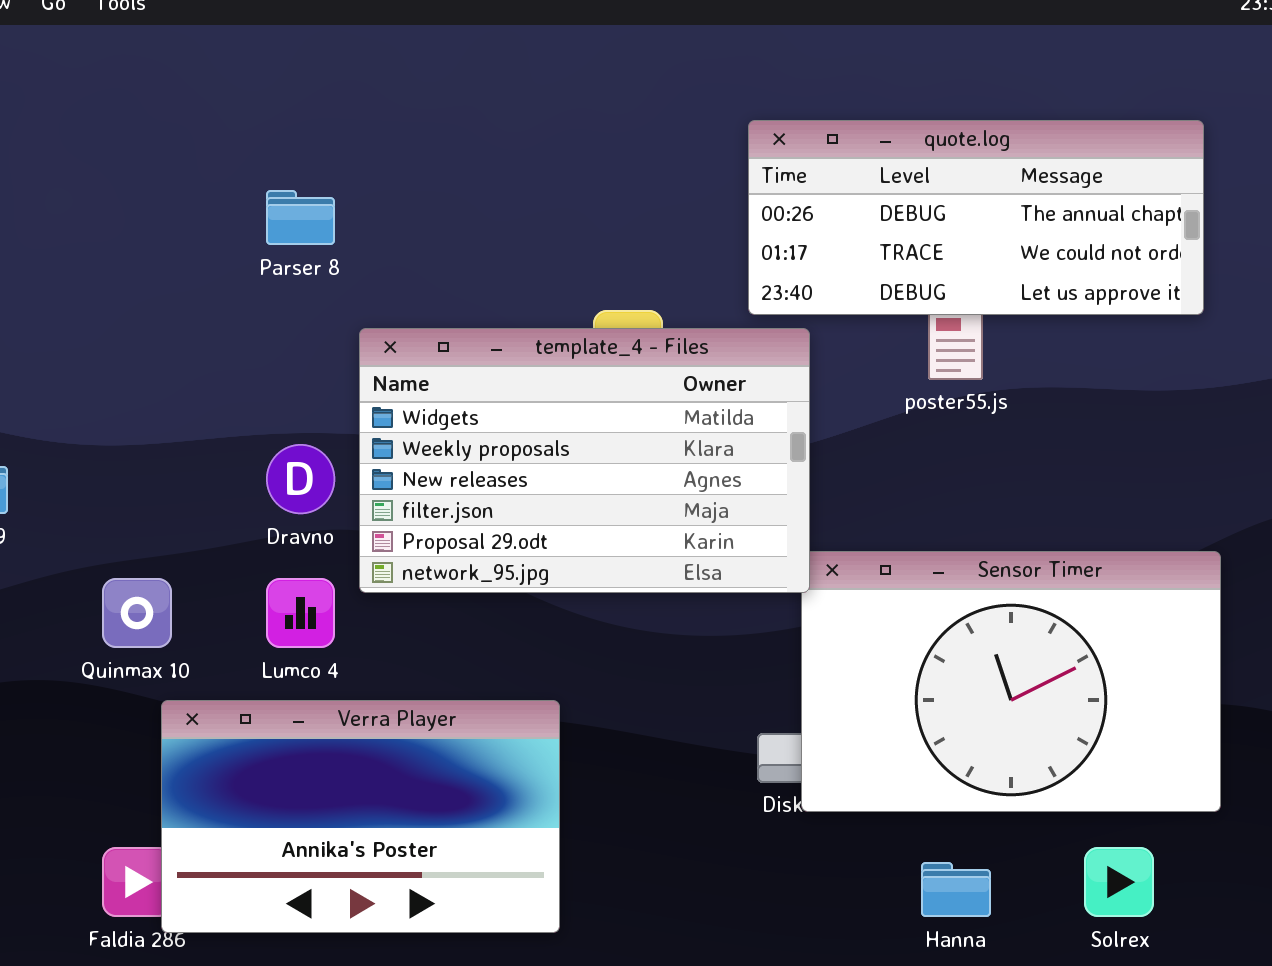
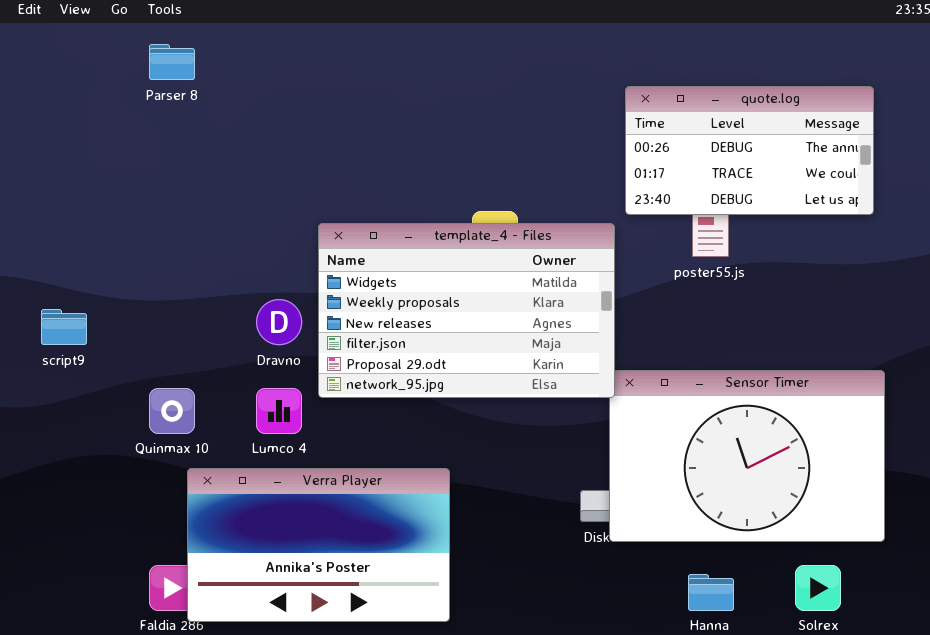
quote.log: [748,120,1204,315] -> [625,86,874,215], resized
Parser 8: [266,190,335,245] -> [149,44,195,80], moved

